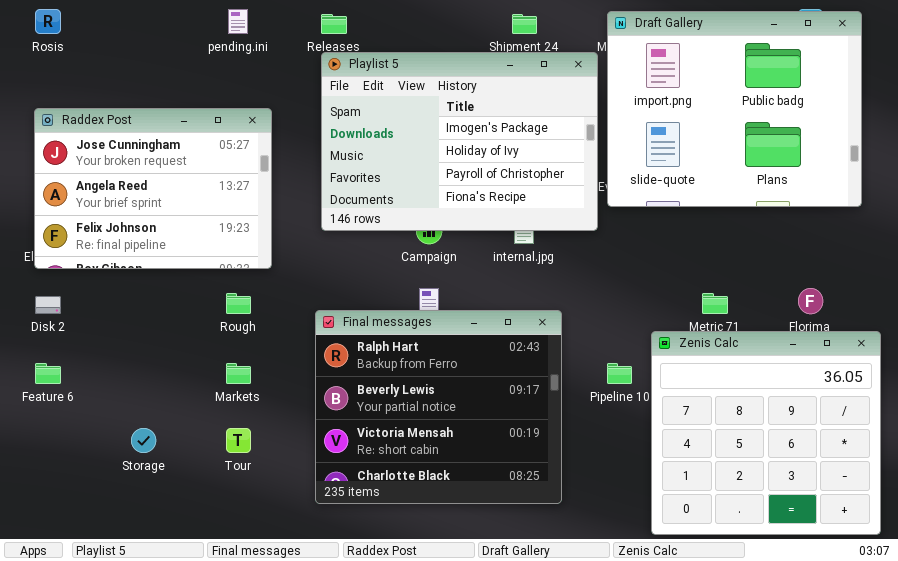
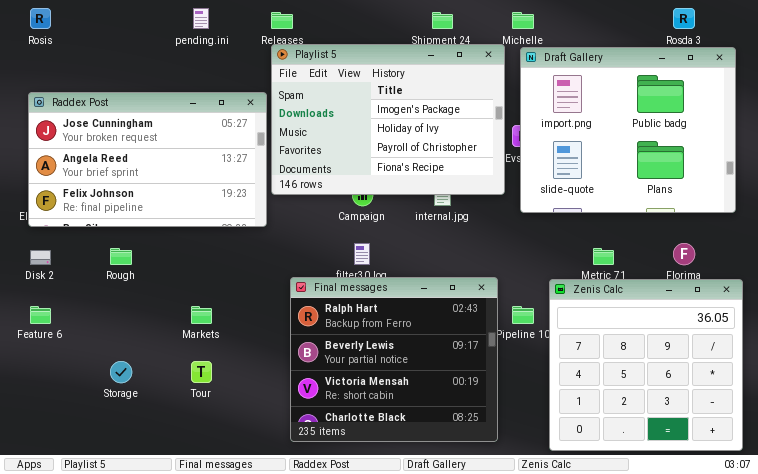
Draft Gallery: [607,11,862,207] -> [520,47,736,213], moved
Raddex Post: [34,108,272,269] -> [28,92,267,227], resized
Rough: [226,293,251,314] -> [110,248,132,265], moved
Final messages: [315,310,562,504] -> [290,277,498,442], moved

